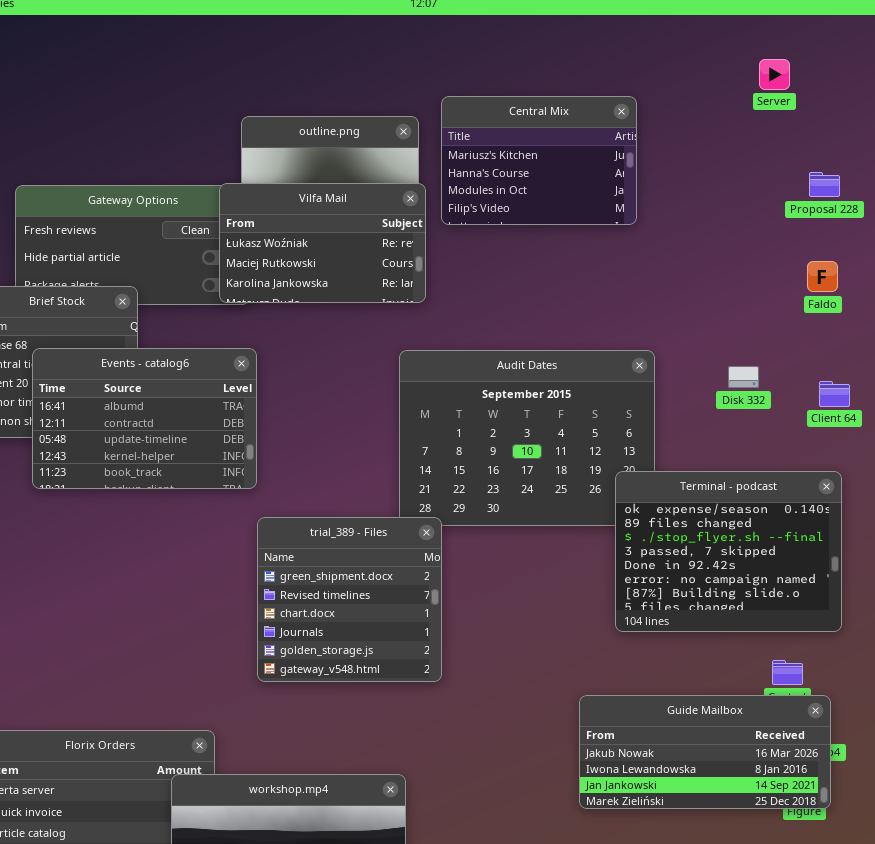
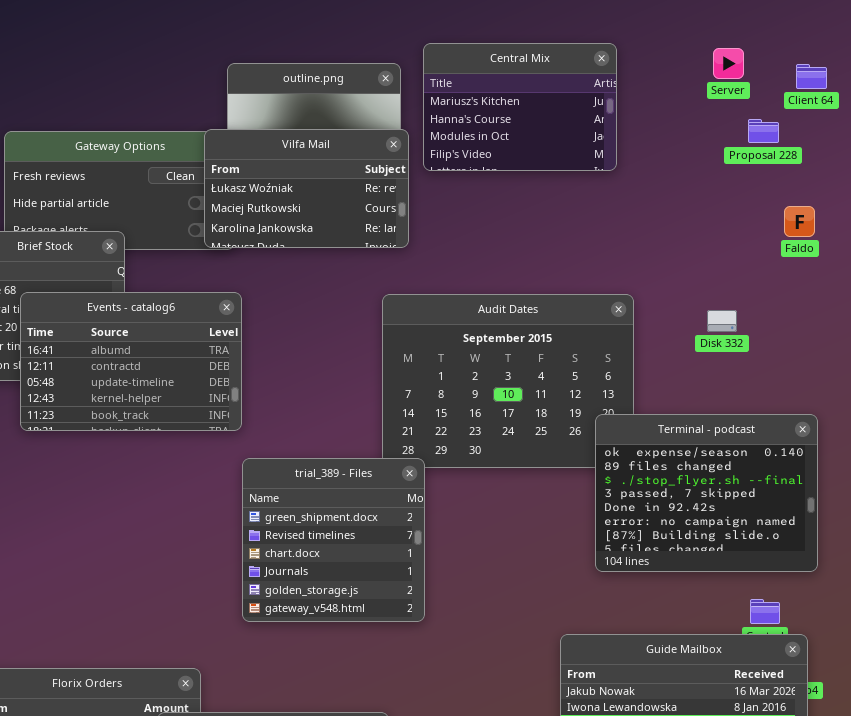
Server: [759,59,790,90] -> [713,48,744,79], moved
Proposal 228: [809,172,840,197] -> [748,119,779,143], moved
Client 64: [819,381,850,407] -> [796,64,827,89], moved

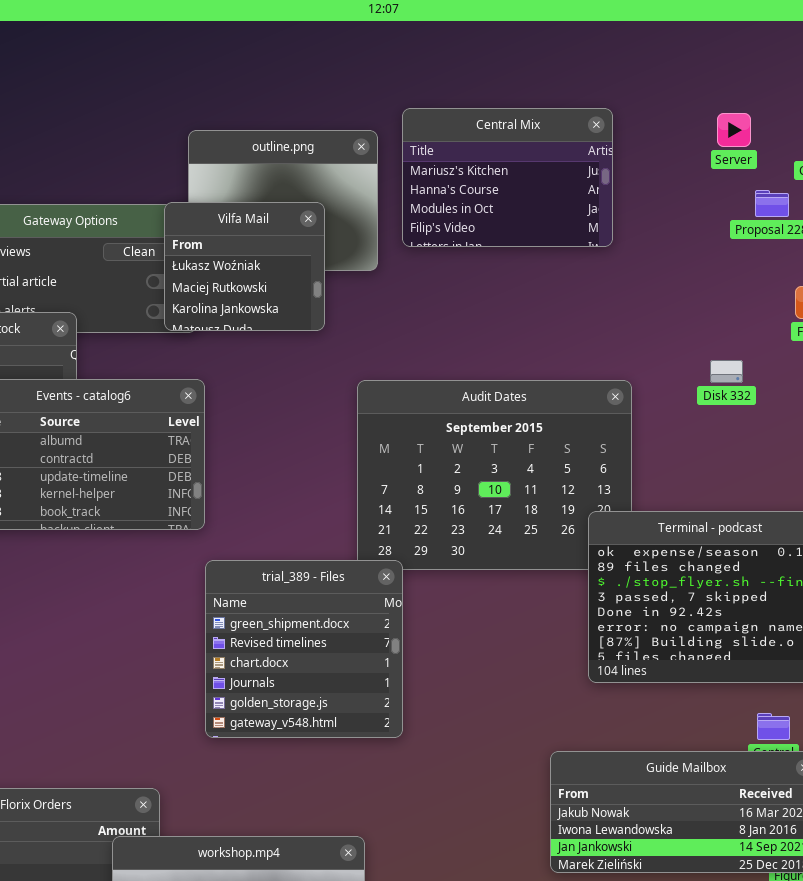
Vilfa Mail: [204,129,409,248] -> [164,202,325,331], resized
Disk 332: [707,310,737,332] -> [710,360,743,383], moved

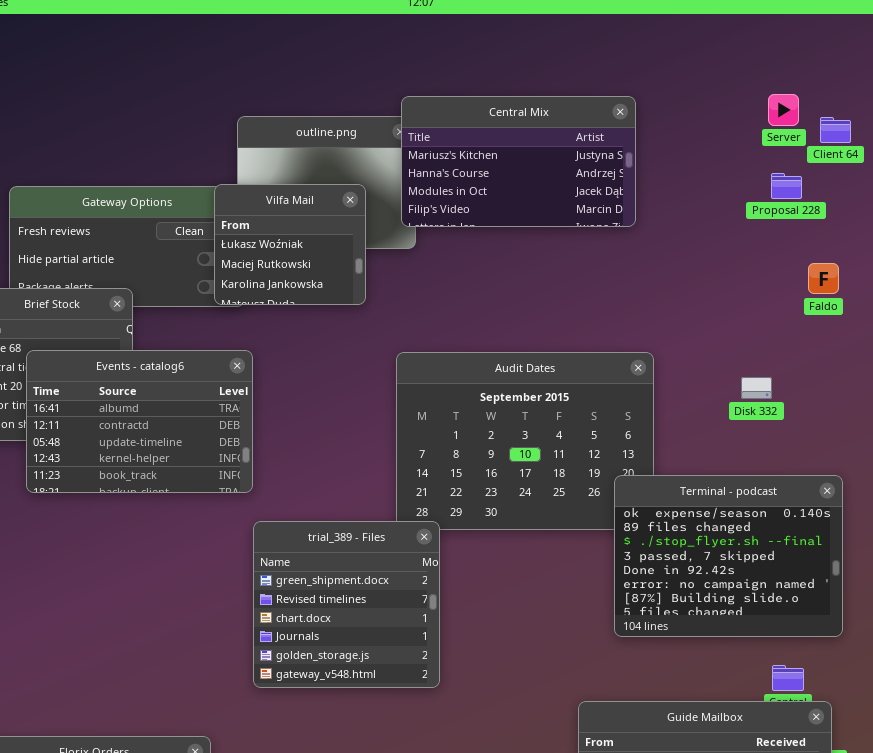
Central Mix: [402,108,613,247] -> [401,96,636,227], resized
Server: [717,113,751,147] -> [768,94,799,126], moved
Disk 332: [710,360,743,383] -> [741,377,772,399], moved

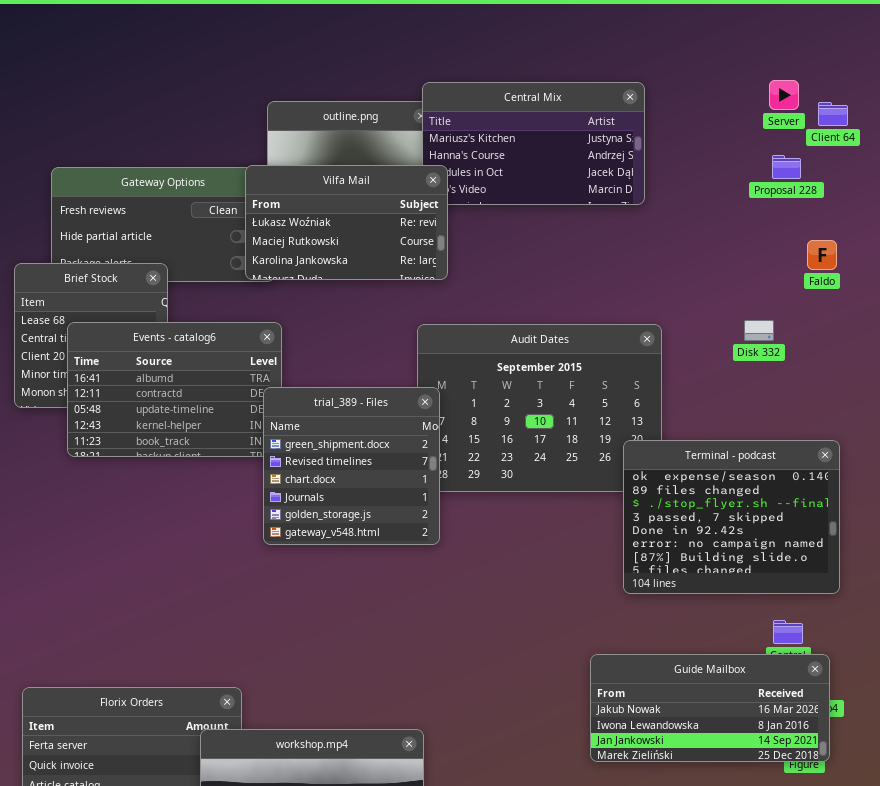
Vilfa Mail: [214,184,366,305] -> [245,165,448,280], resized
Disk 332: [741,377,772,399] -> [744,320,774,341], moved
trial_389 - Files: [253,521,440,688] -> [263,387,440,545], moved

